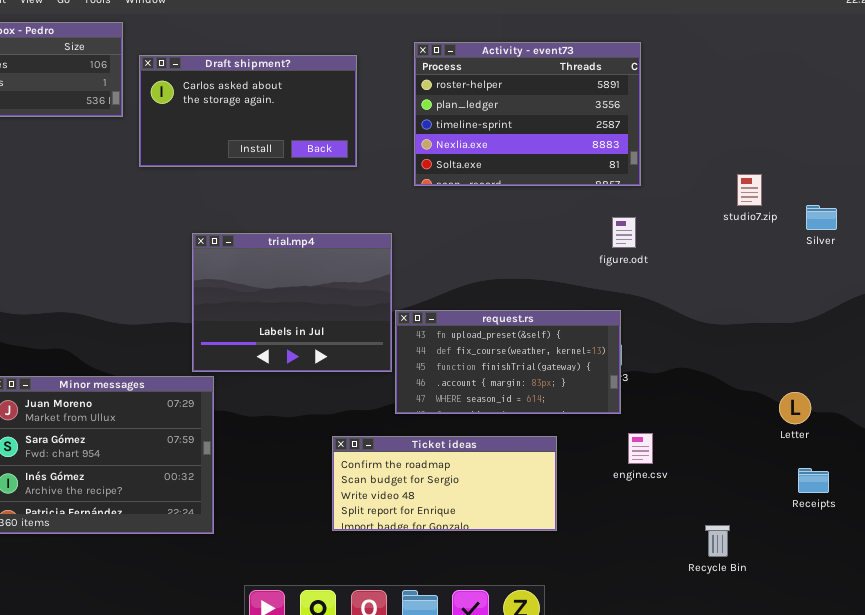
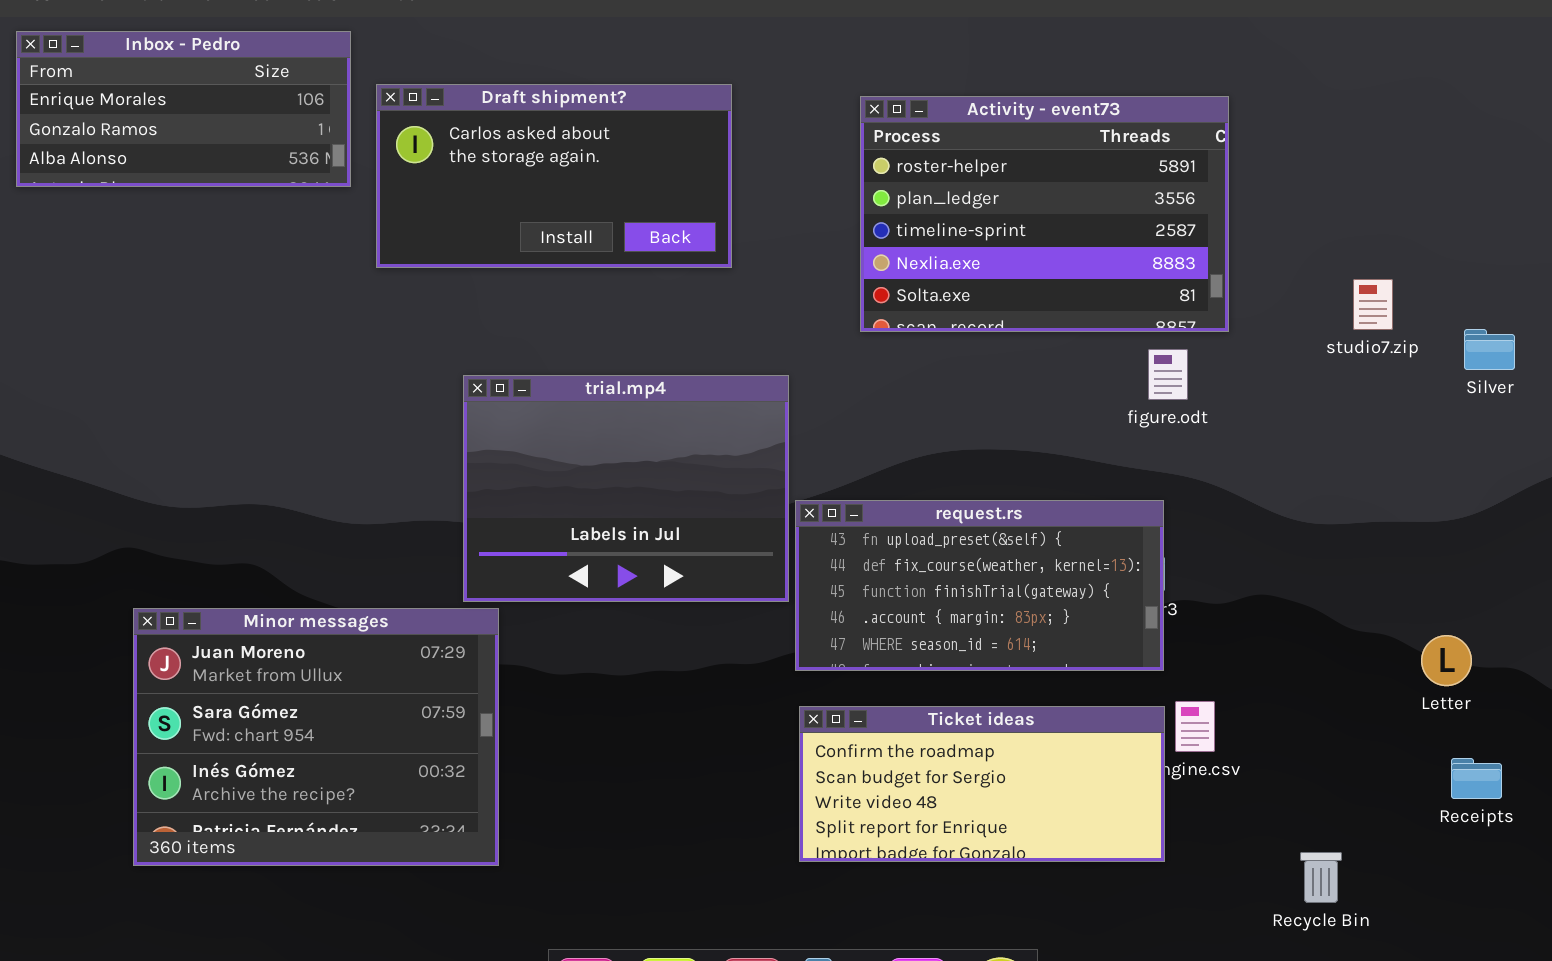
Activity - event73: [414,42,641,186] -> [860,96,1229,332], moved
Ticket ideas: [332,436,557,531] -> [799,706,1165,862], moved

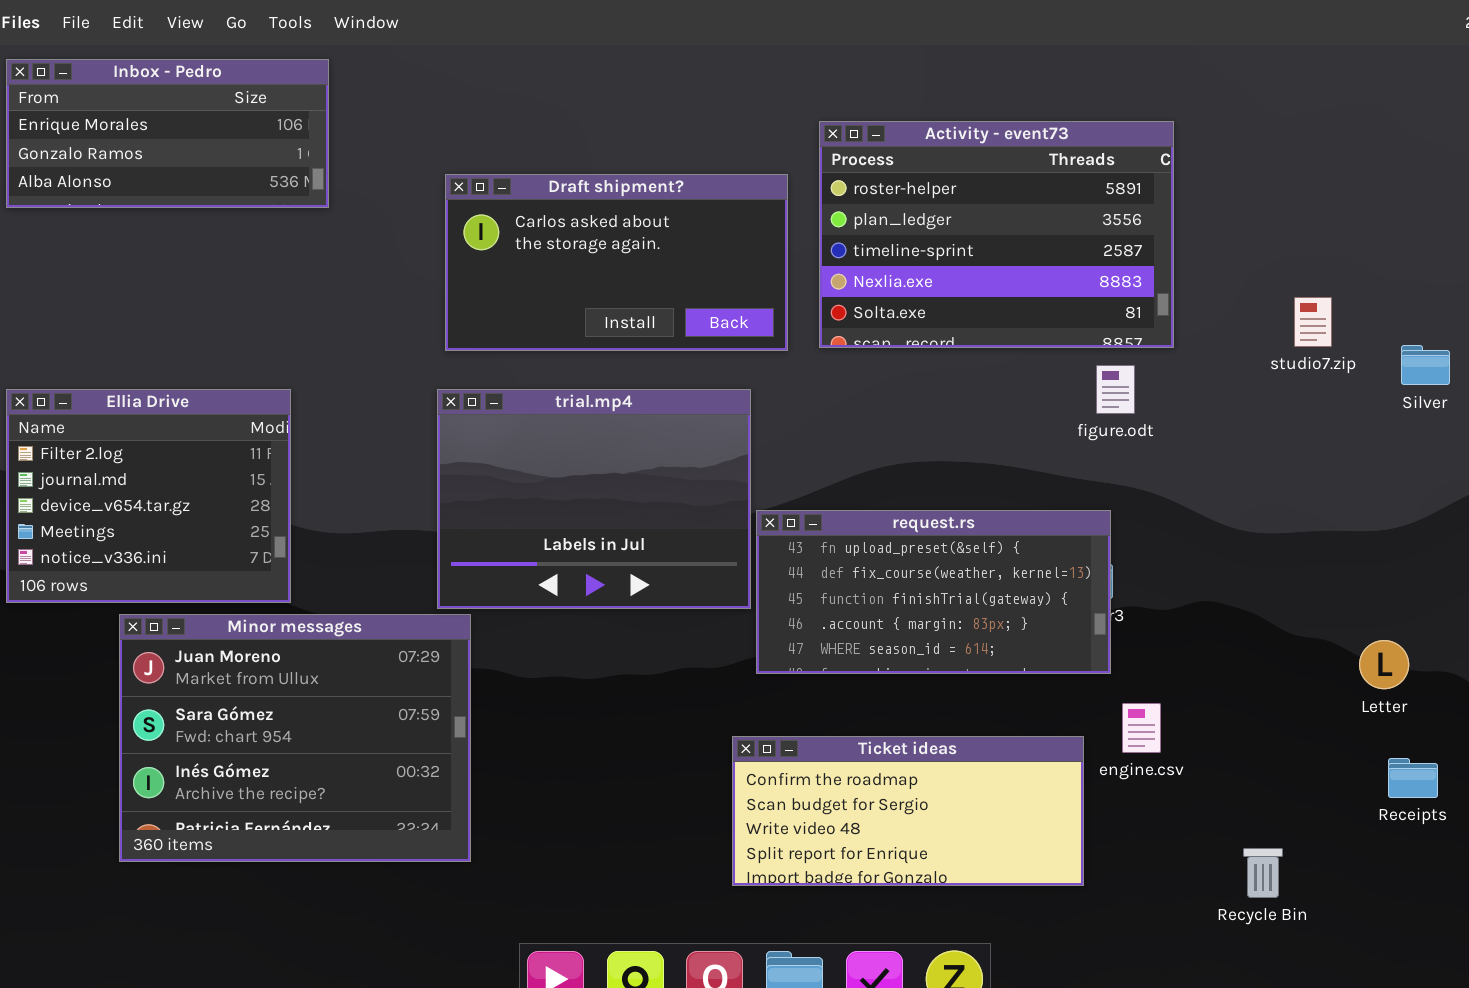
Draft shipment?: [376,84,732,268] -> [445,174,788,351], moved
Ellia Drive: none -> [6,389,291,603], opened
Ticket ideas: [799,706,1165,862] -> [732,736,1084,886], moved

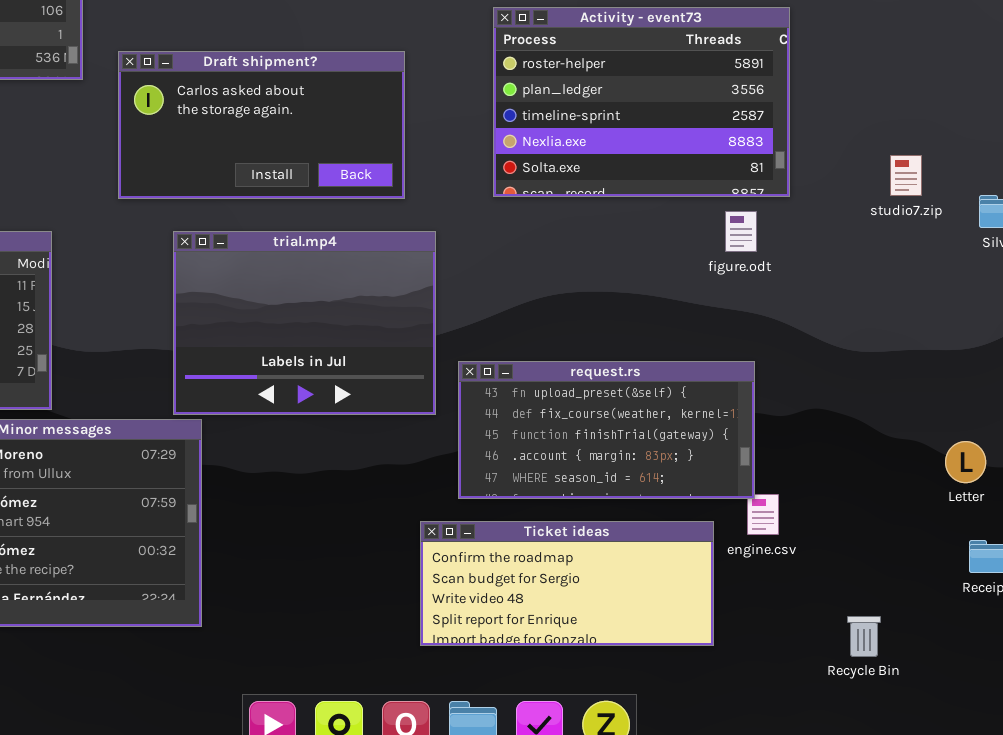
Draft shipment?: [445,174,788,351] -> [118,51,405,199], moved
request.rs: [756,510,1111,674] -> [458,361,755,499], moved

